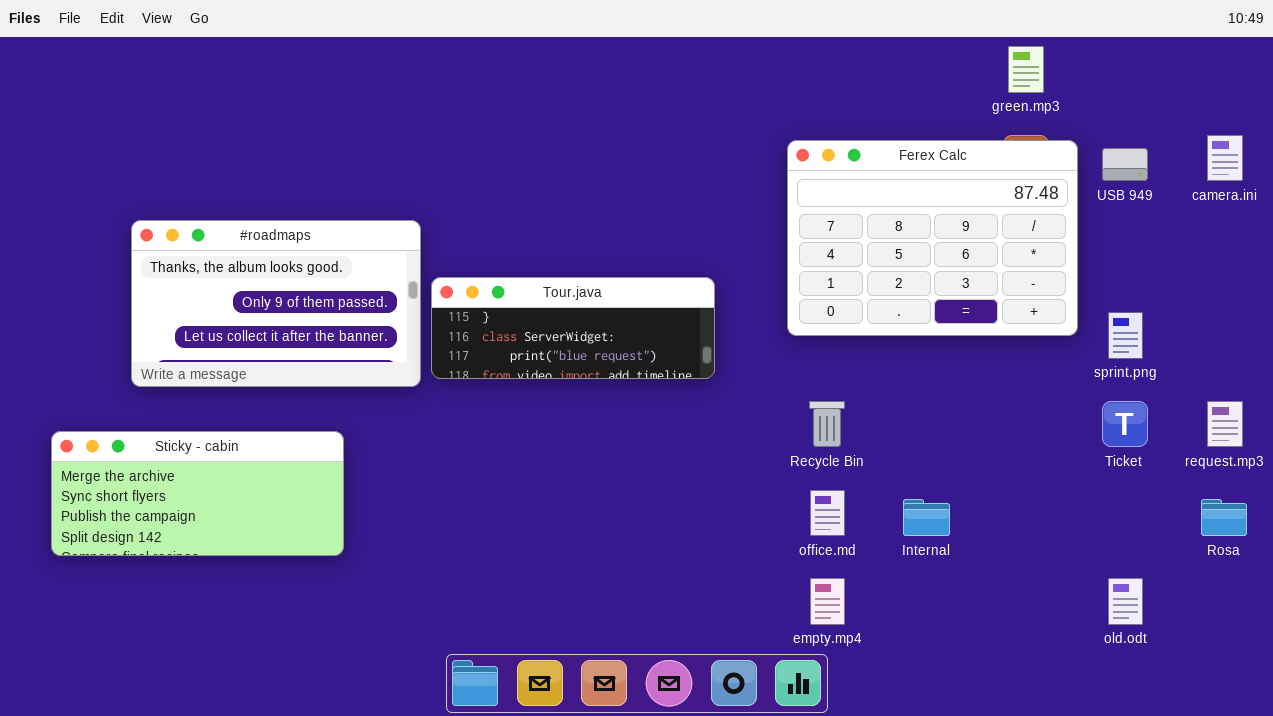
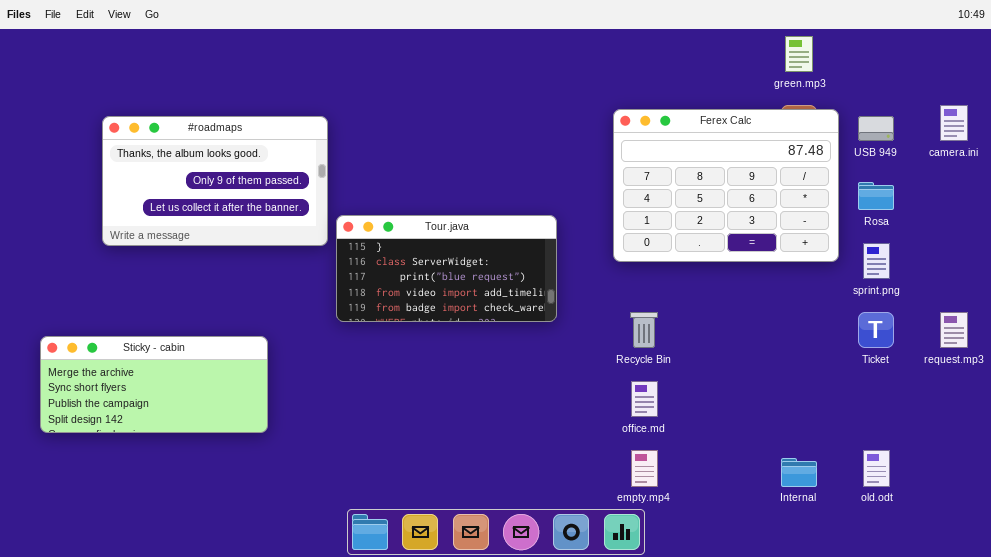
#roadmaps: [131,220,421,387] -> [102,116,328,246], moved
Tour.java: [431,277,715,379] -> [336,215,557,322], resized
Internal: [903,499,950,536] -> [781,458,817,487], moved
Rosa: [1201,499,1247,536] -> [858,182,894,210], moved

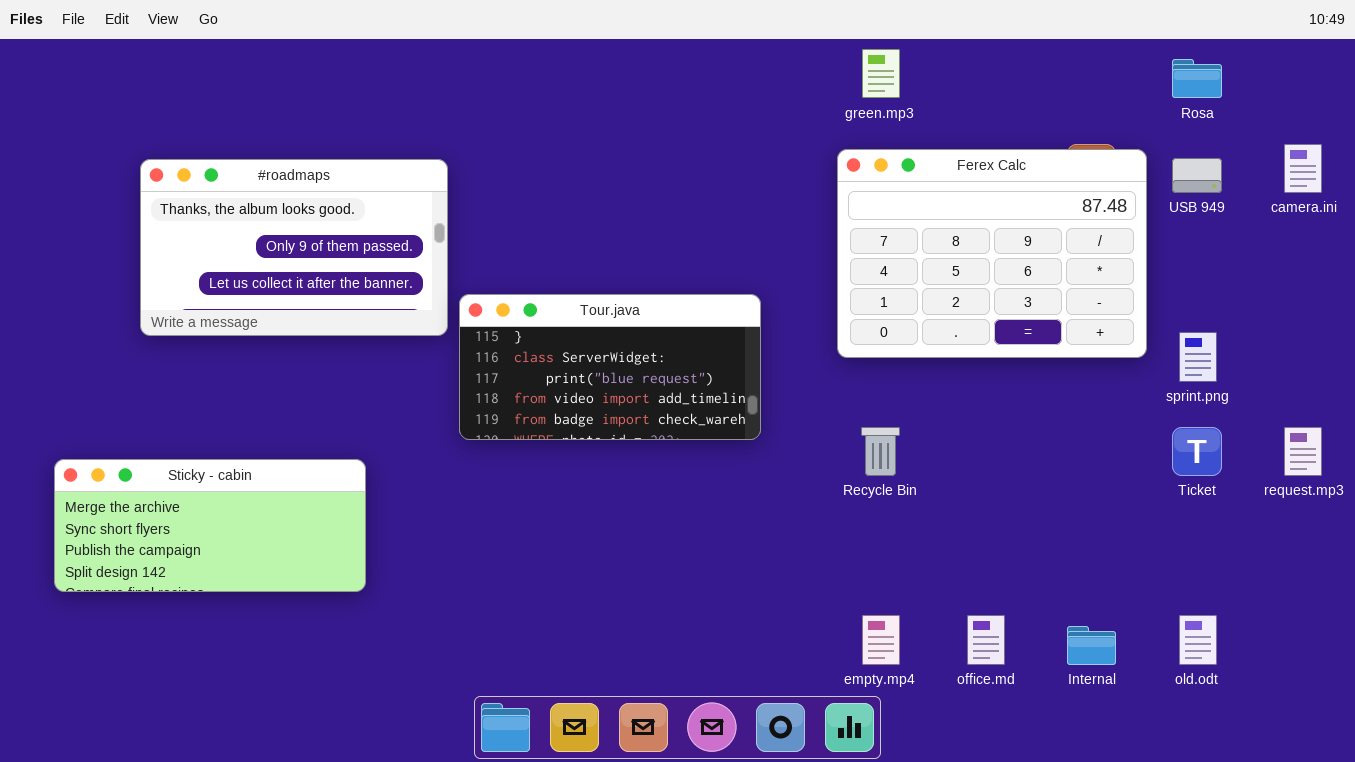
green.mp3: [785,36,813,72] -> [862,49,900,98], moved
Rosa: [858,182,894,210] -> [1172,59,1222,98], moved
office.md: [631,381,658,417] -> [967,615,1005,665], moved

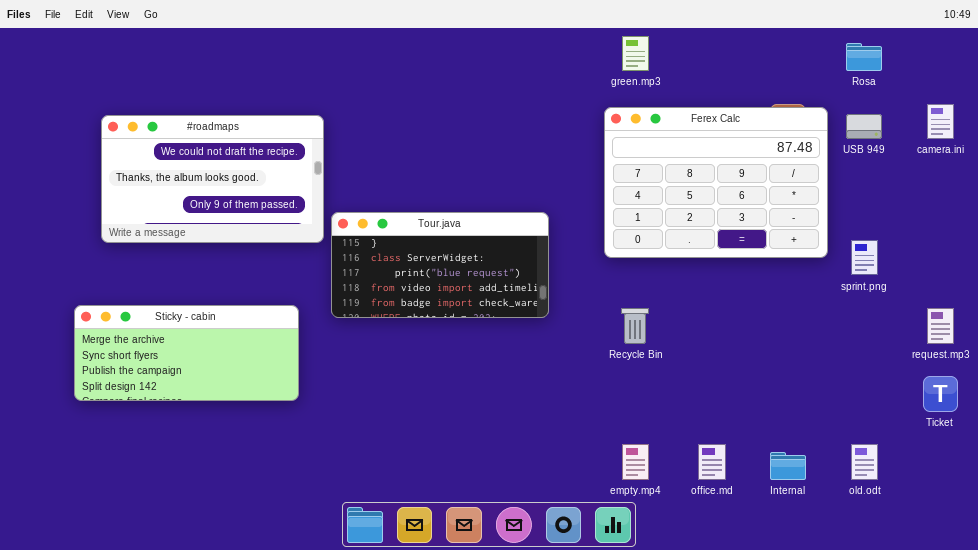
#roadmaps: [140,159,448,336] -> [101,115,324,243], scrolled up 1 row
Ticket: [1172,427,1222,476] -> [923,376,958,412], moved
Sticky - cabin: [54,459,366,592] -> [74,305,299,401], moved

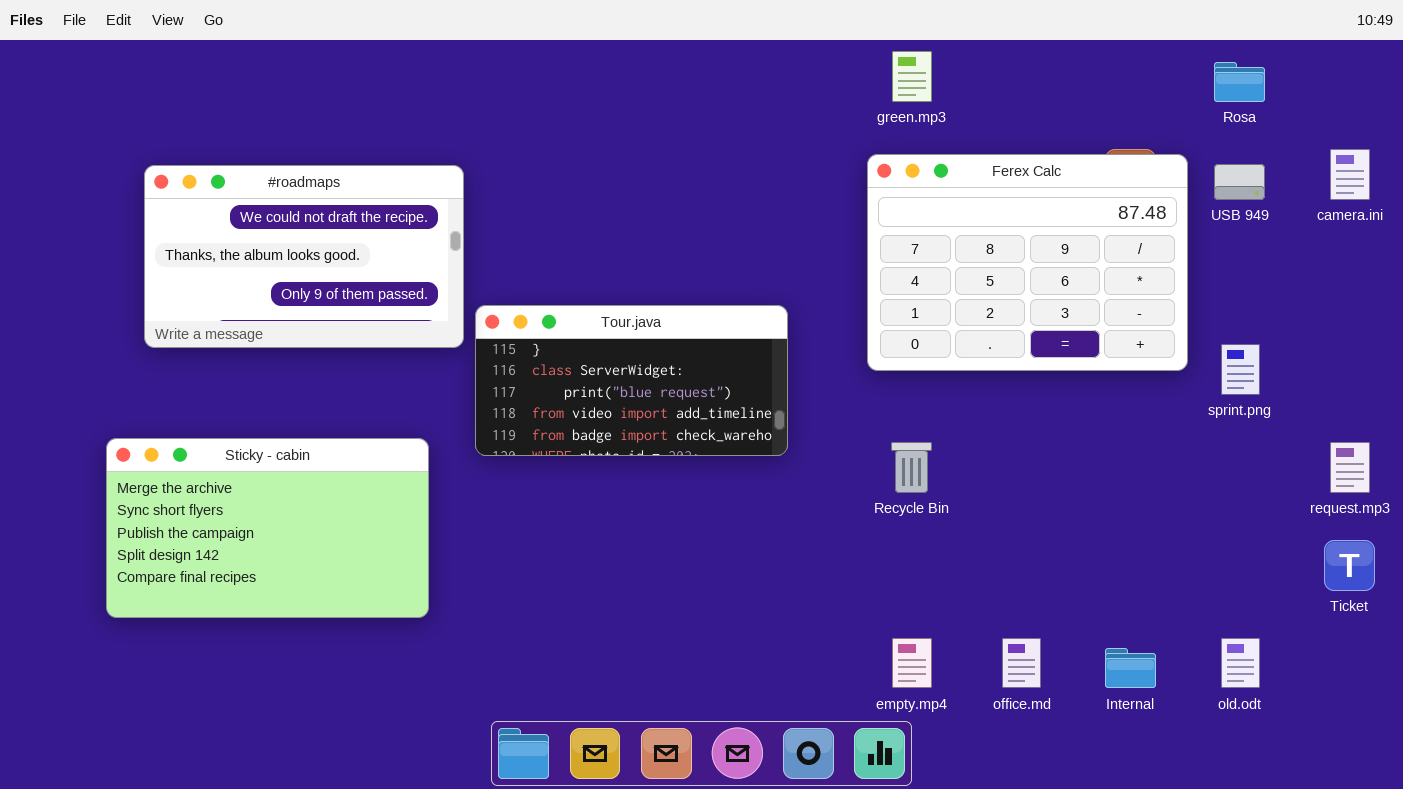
Sticky - cabin: [74,305,299,401] -> [106,438,429,618], resized

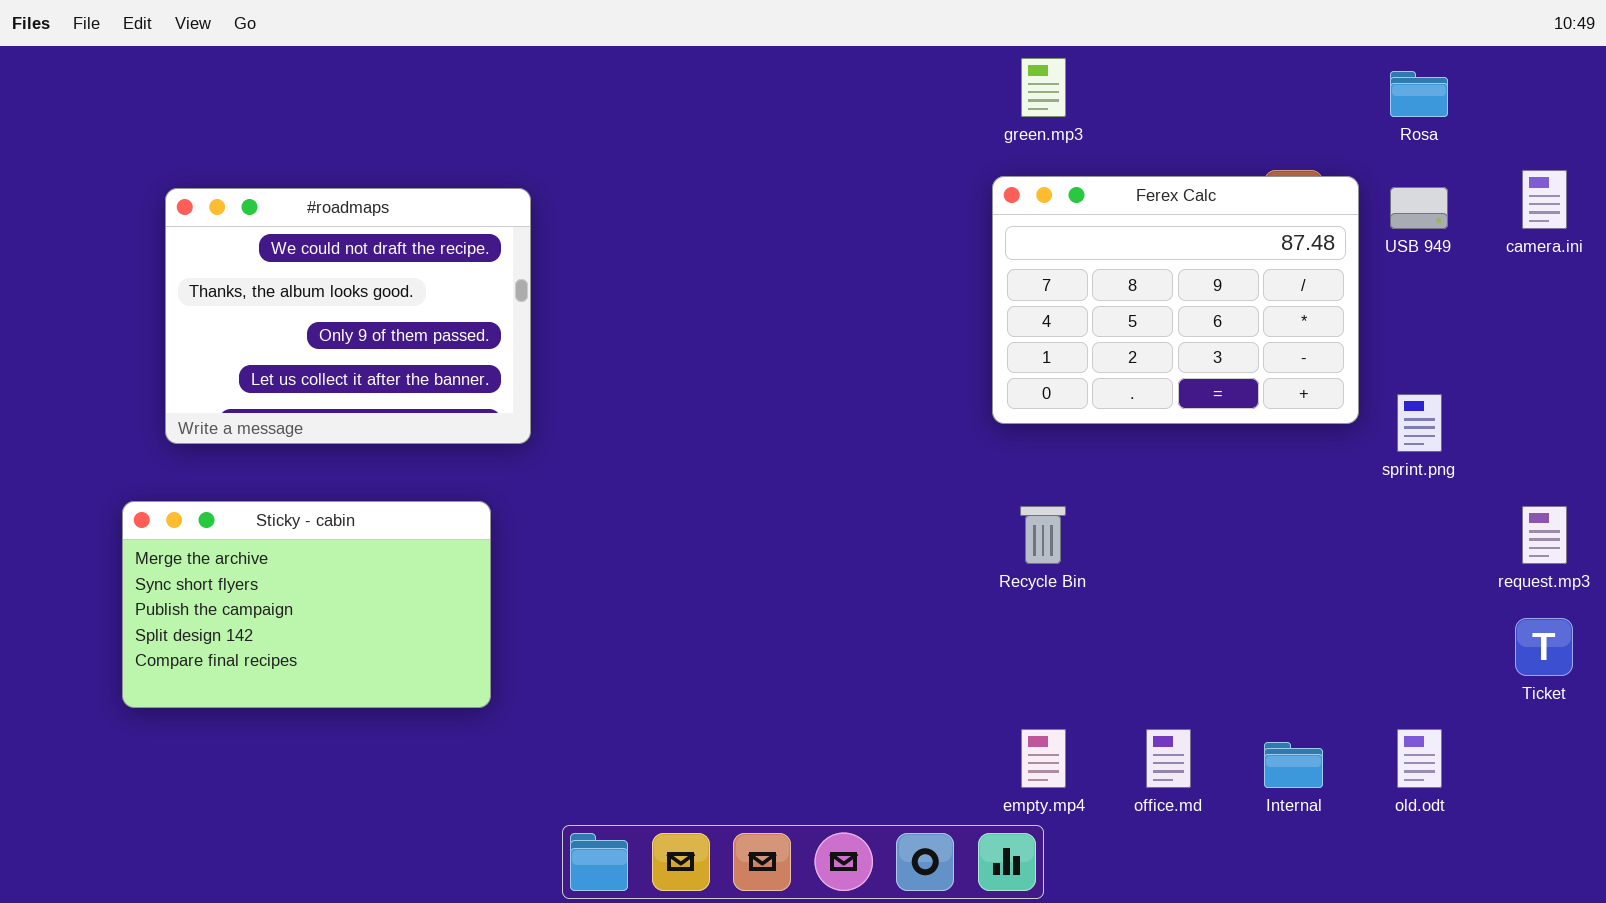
#roadmaps: [144,165,464,348] -> [165,188,531,444], resized
Tour.java: [475,305,788,456] -> none, closed

